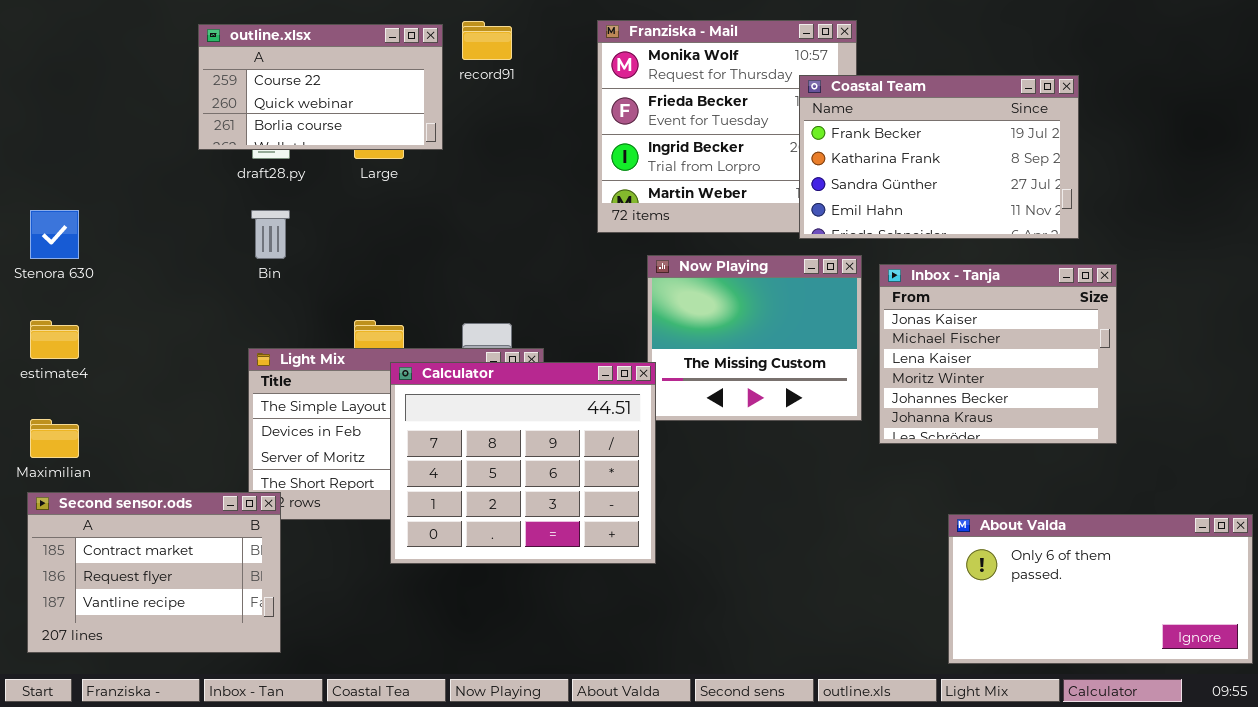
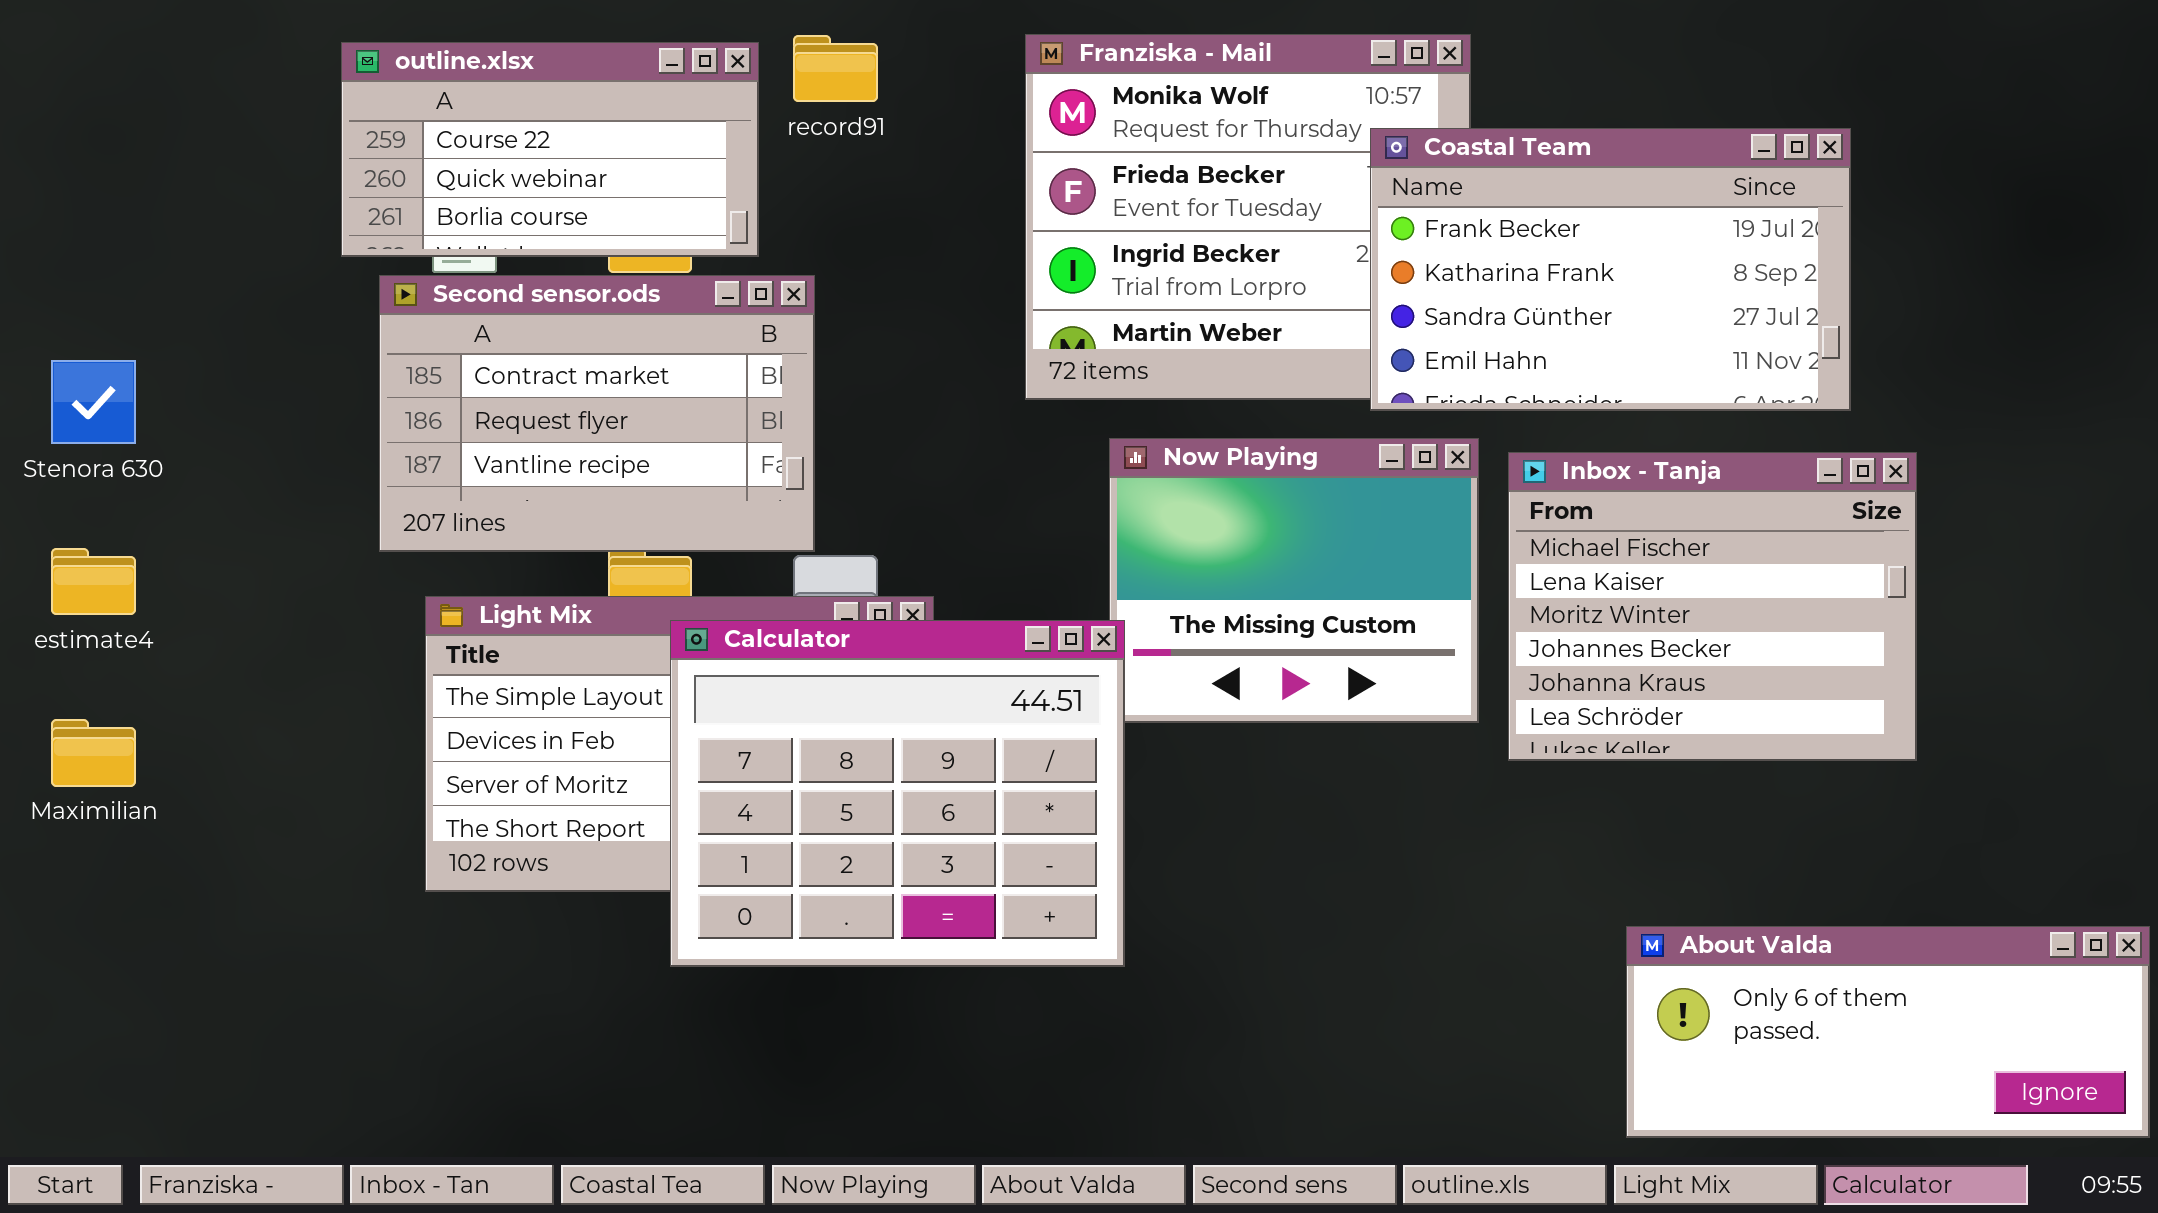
Inbox - Tanja: [879,264,1117,444] -> [1508,452,1917,761], scrolled down 1 row
Second sensor.ods: [27,492,281,653] -> [379,275,815,552], moved
About Valda: [948,514,1253,664] -> [1626,926,2150,1138], resized

